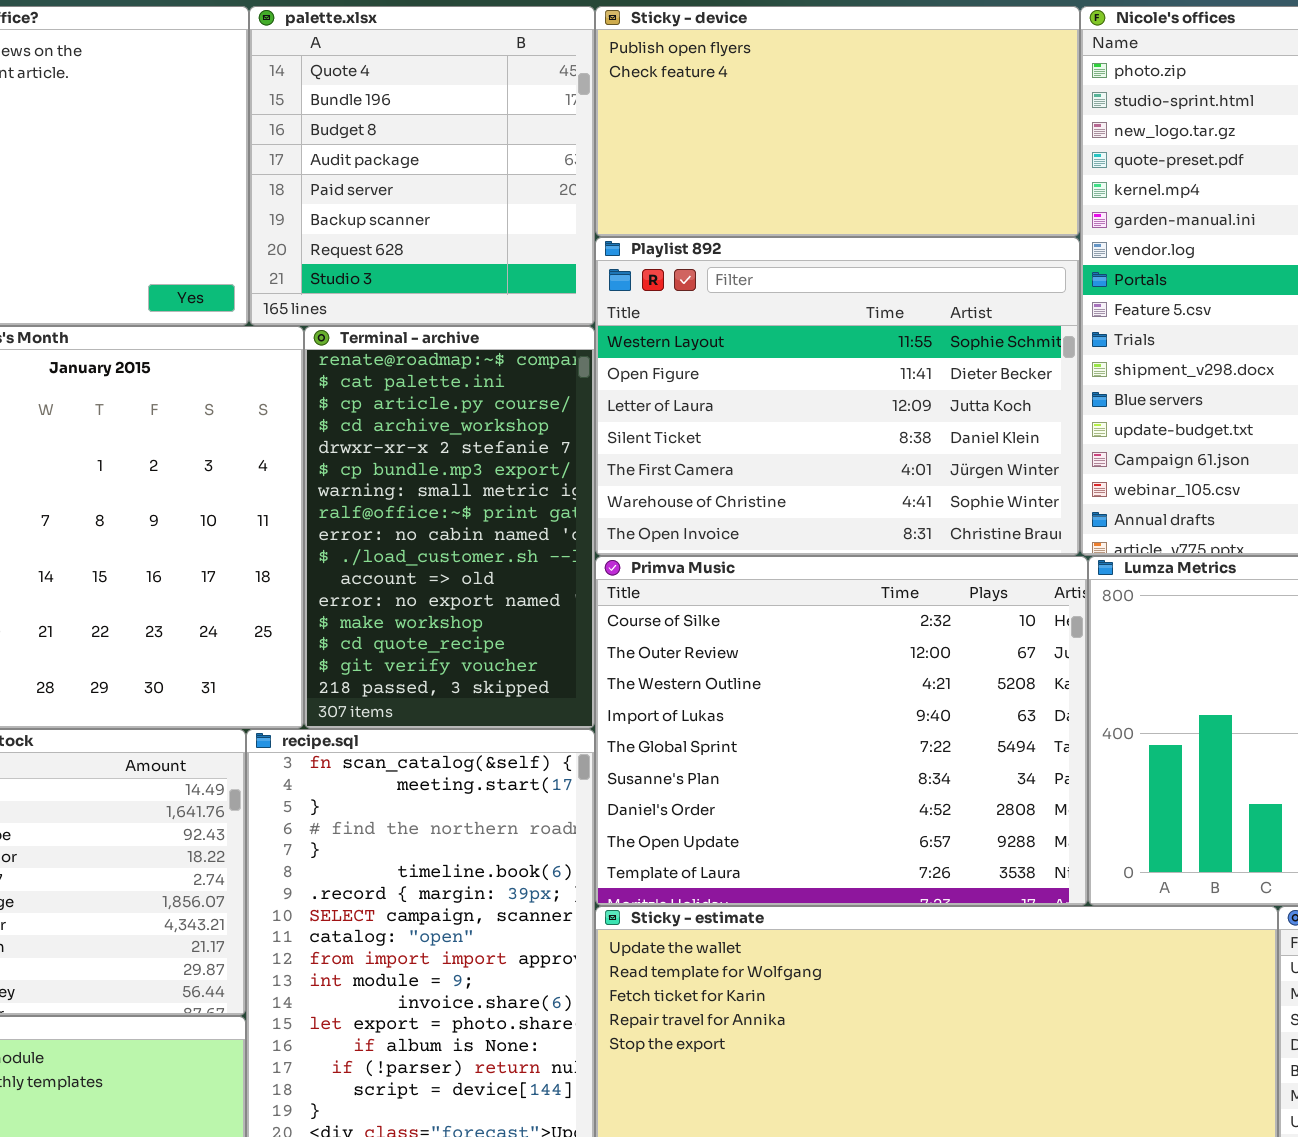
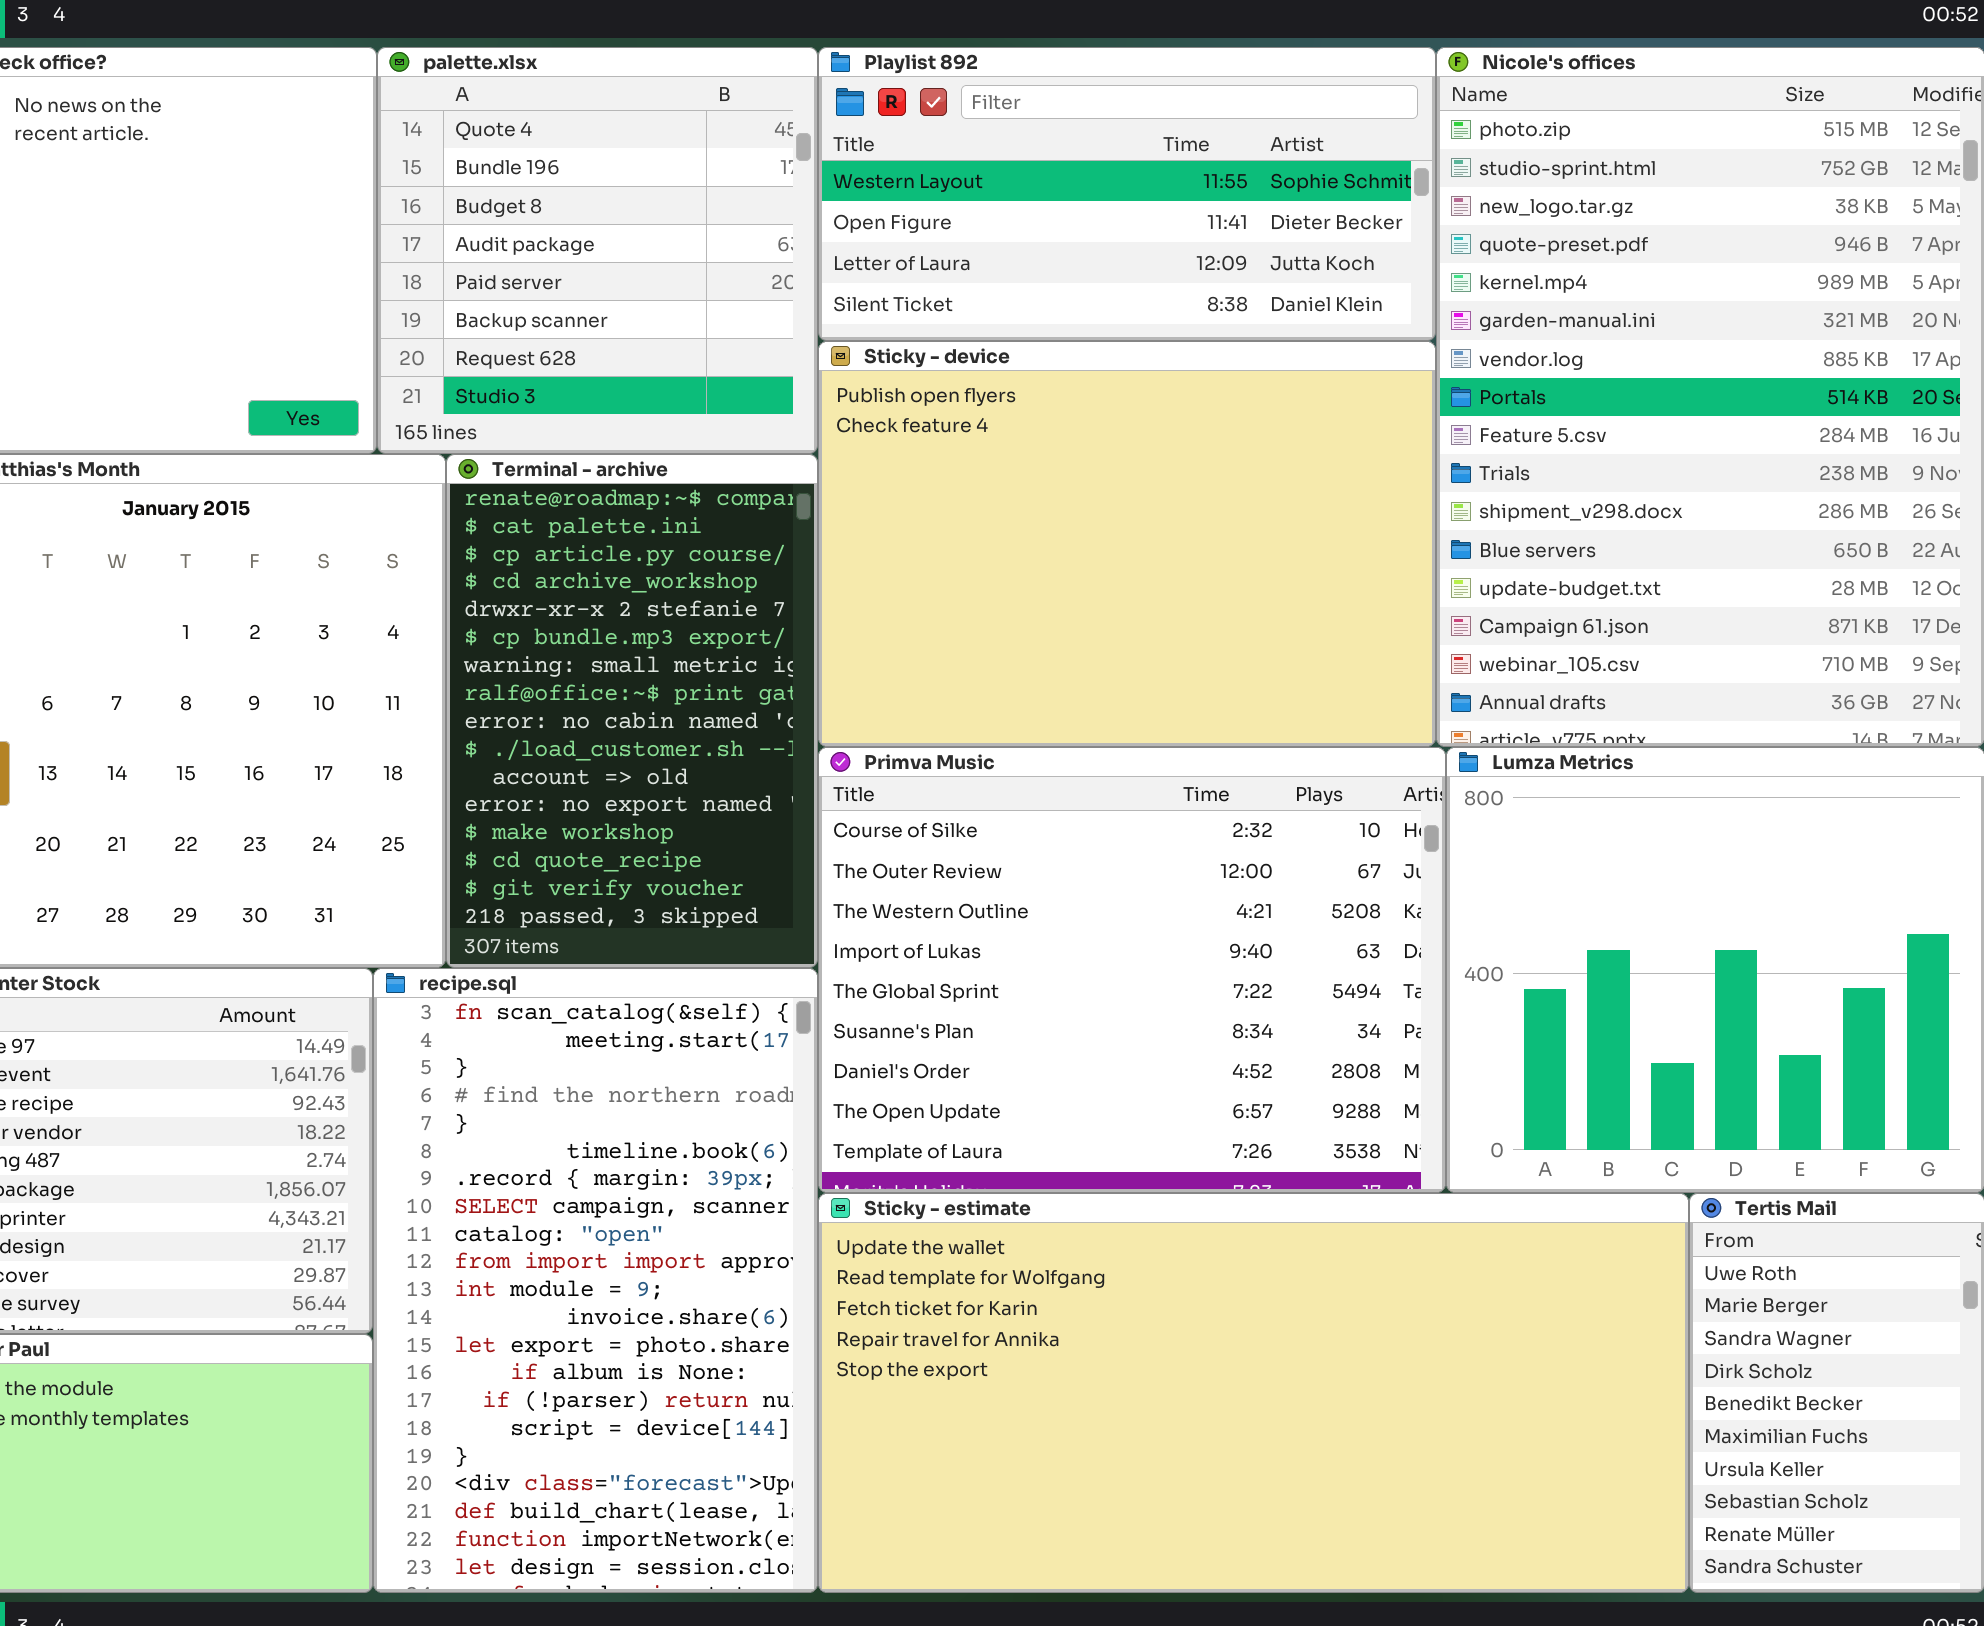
Sticky - device: [595,6,1080,237] -> [818,341,1436,747], moved, resized
Playlist 892: [595,237,1080,556] -> [818,47,1436,341], moved, resized

